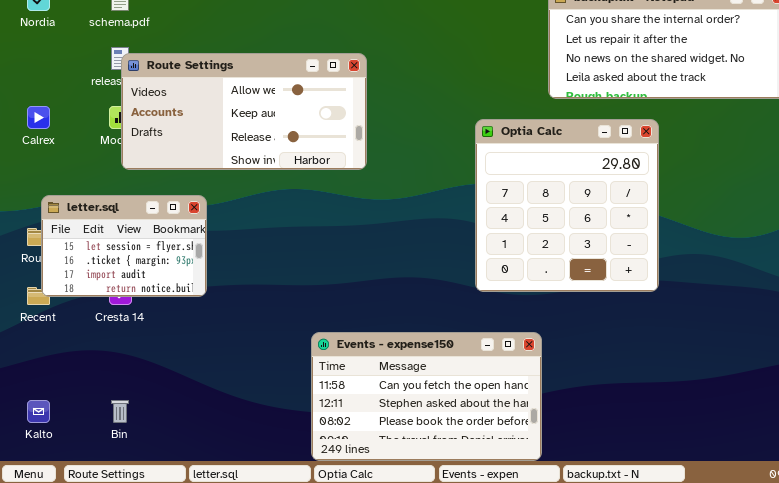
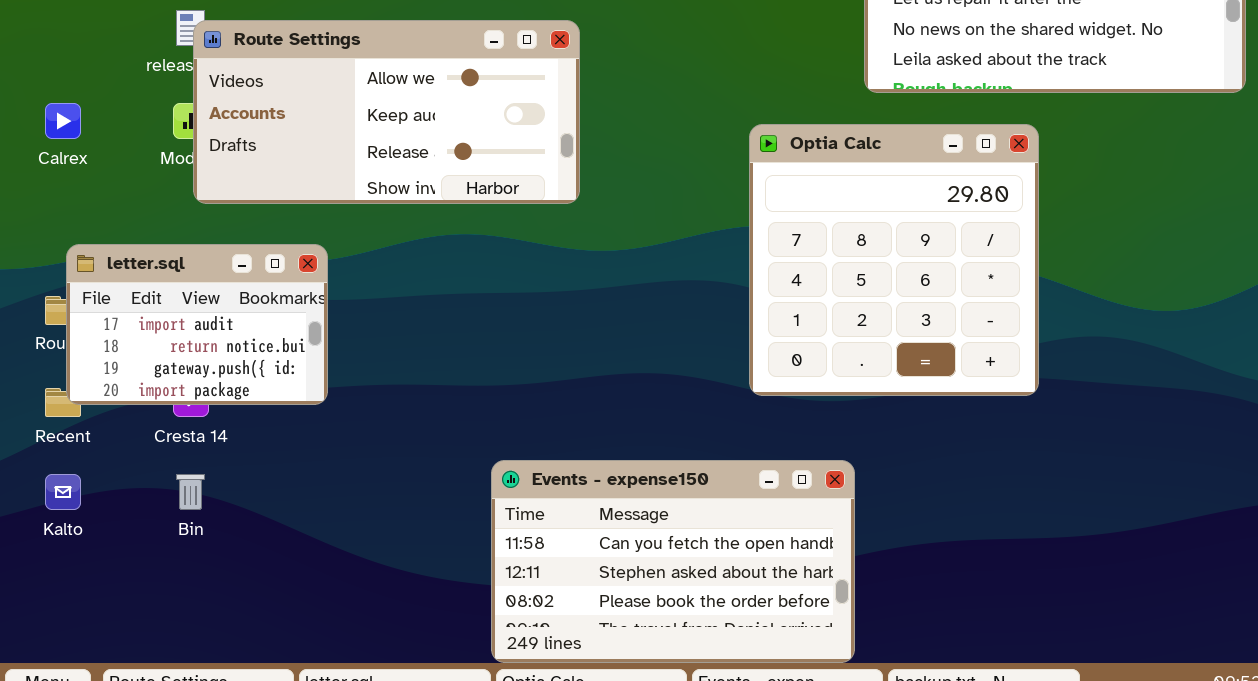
letter.sql: [41,195,207,297] -> [66,244,328,405], scrolled down 2 rows
Kalto: [27,400,50,423] -> [45,474,81,510], moved
Bin: [111,400,129,423] -> [176,474,205,510], moved

